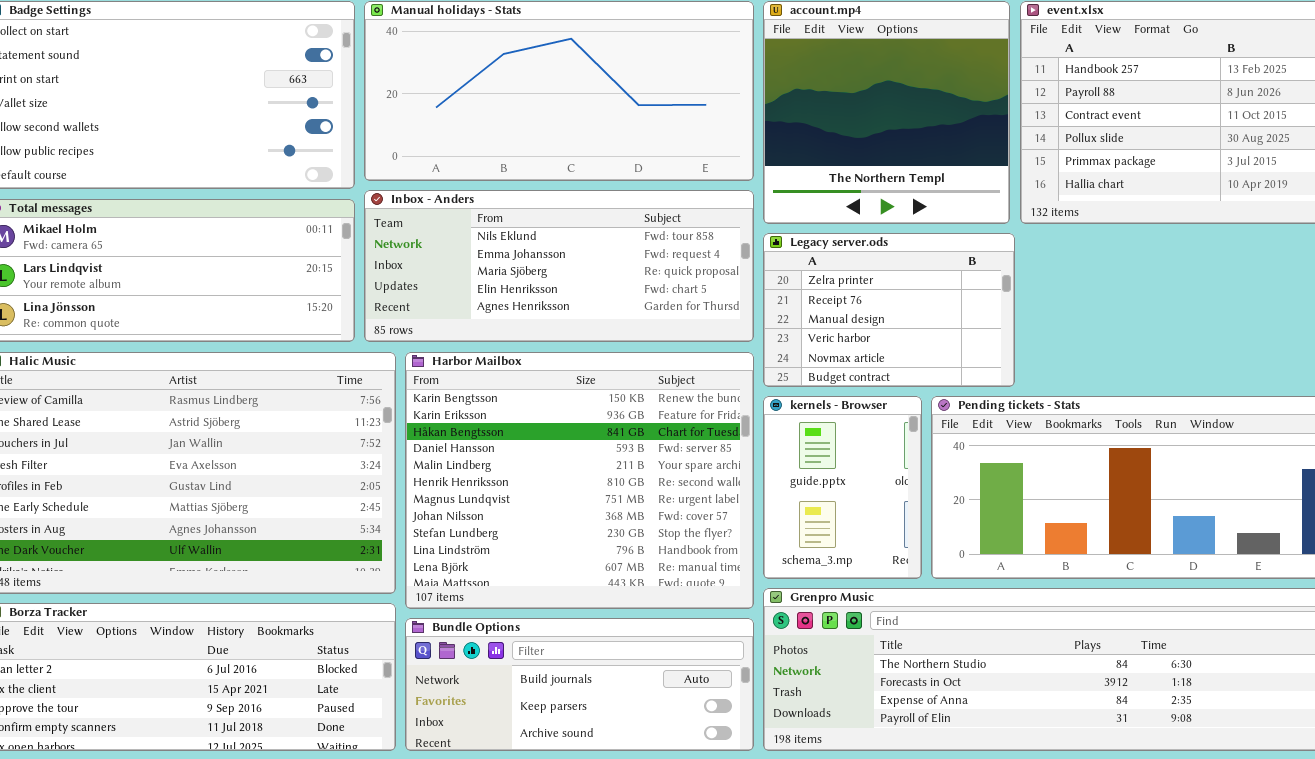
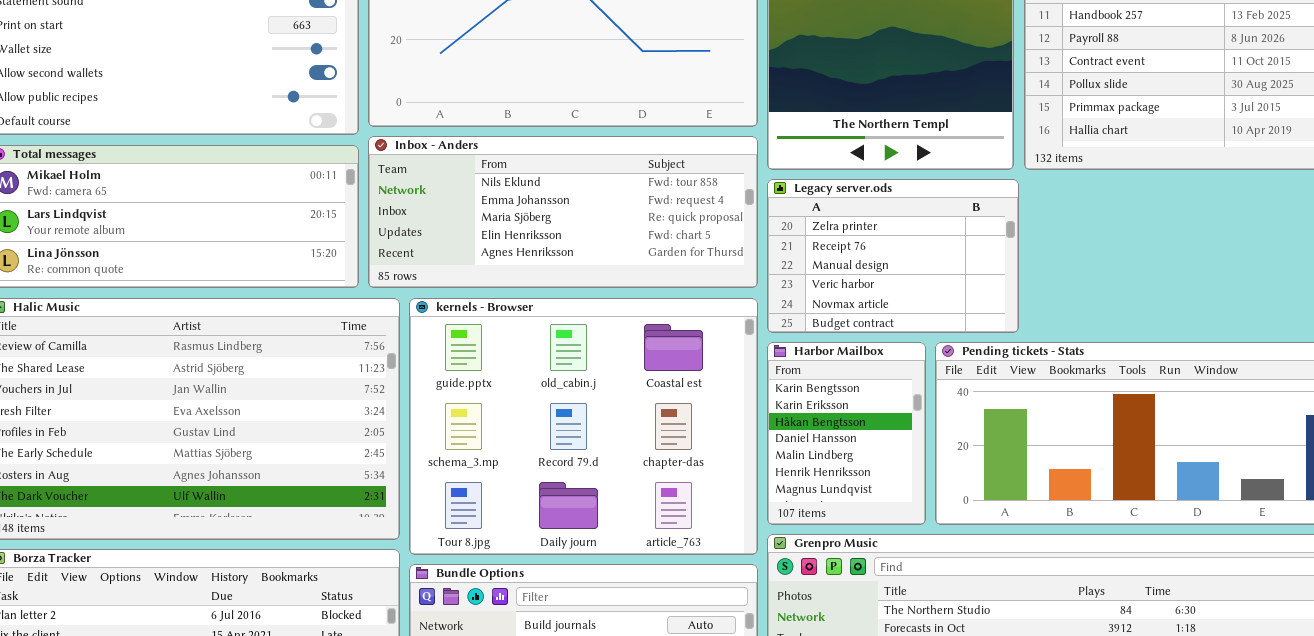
Harbor Mailbox: [405,352,754,609] -> [767,342,926,525], moved, resized
kernels - Browser: [763,396,922,579] -> [409,298,758,555], moved, resized

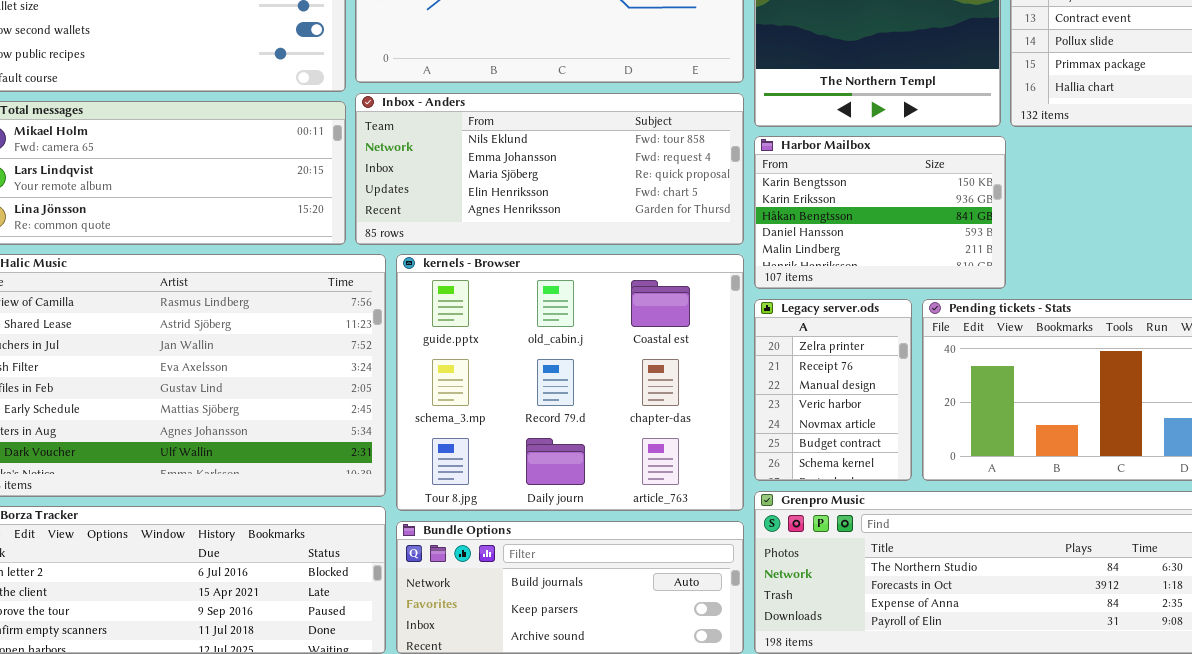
Legacy server.ods: [767,179,1019,333] -> [754,299,912,481], moved, resized
Harbor Mailbox: [767,342,926,525] -> [754,136,1006,289], moved, resized

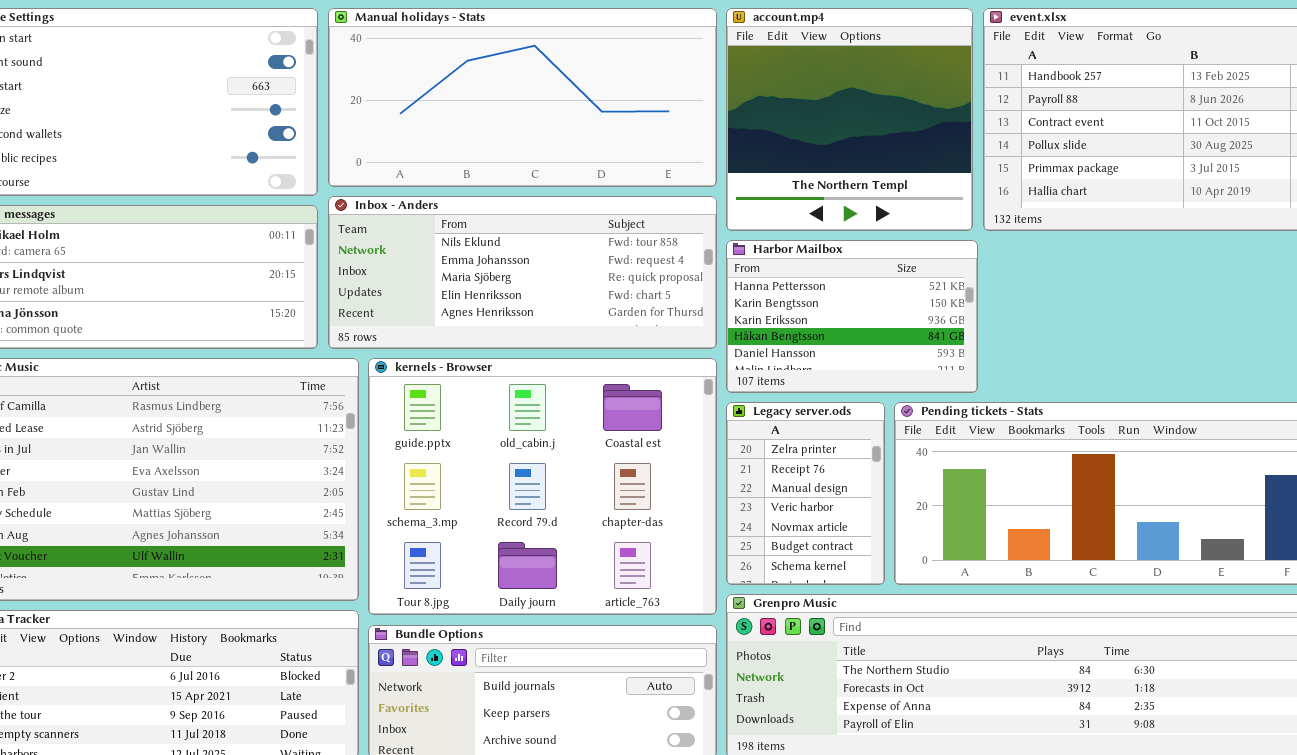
Harbor Mailbox: [754,136,1006,289] -> [726,240,978,393], scrolled up 1 row

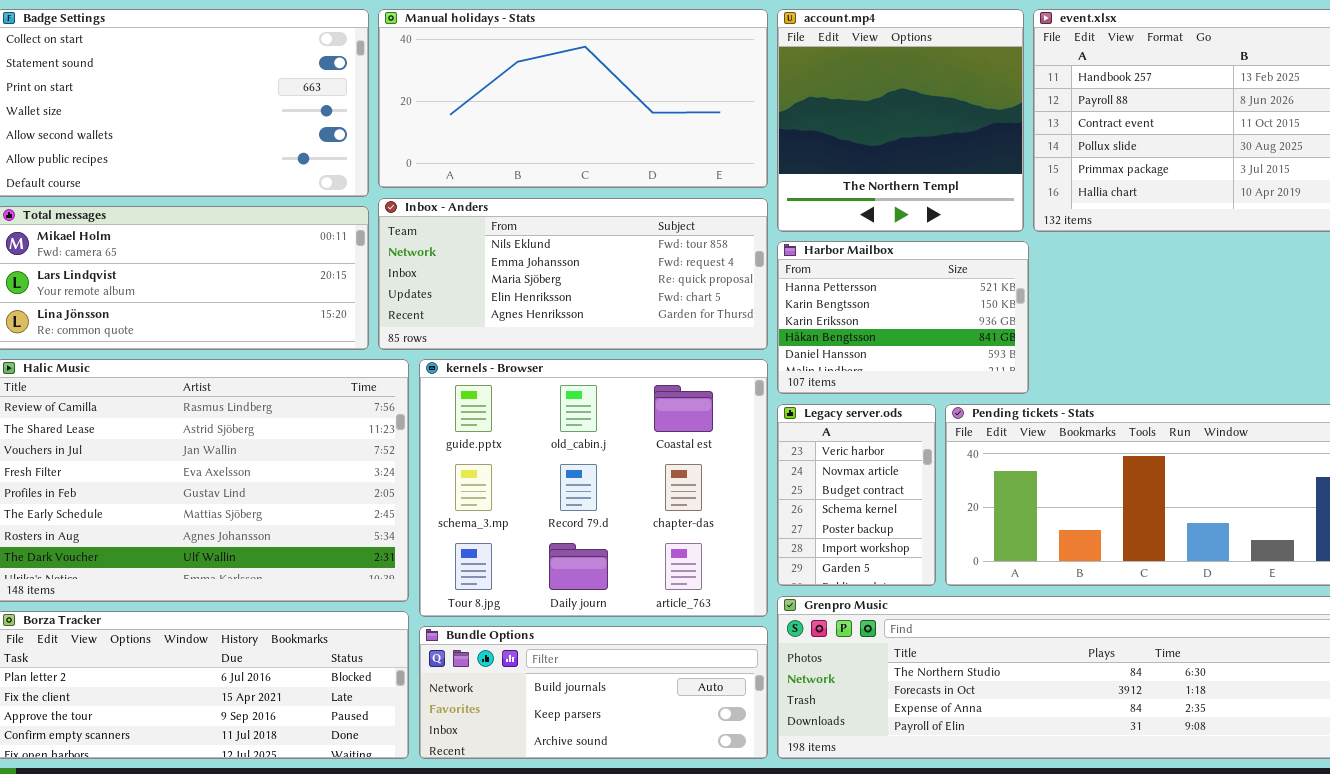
Legacy server.ods: [726,402,885,585] -> [777,404,936,586], scrolled down 3 rows

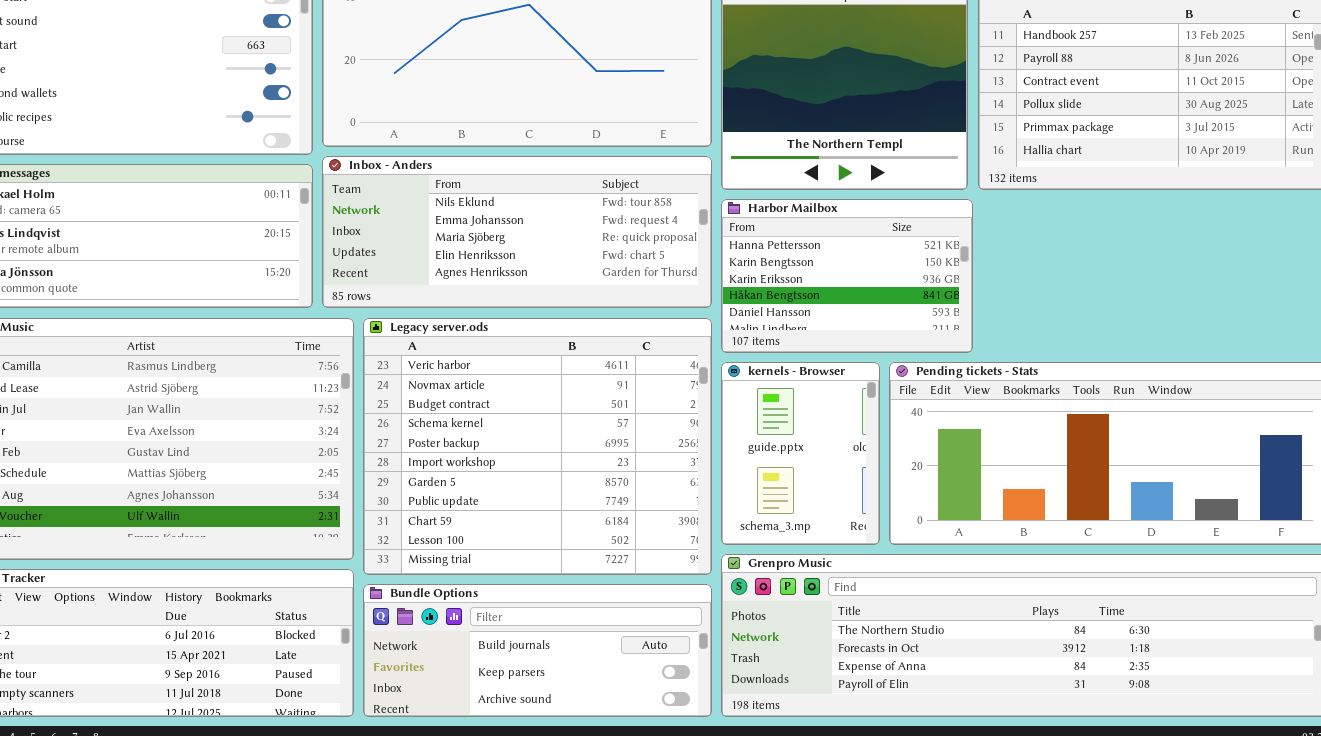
kernels - Browser: [419,359,768,617] -> [721,362,880,545], moved, resized
Legacy server.ods: [777,404,936,586] -> [363,318,712,575], moved, resized

